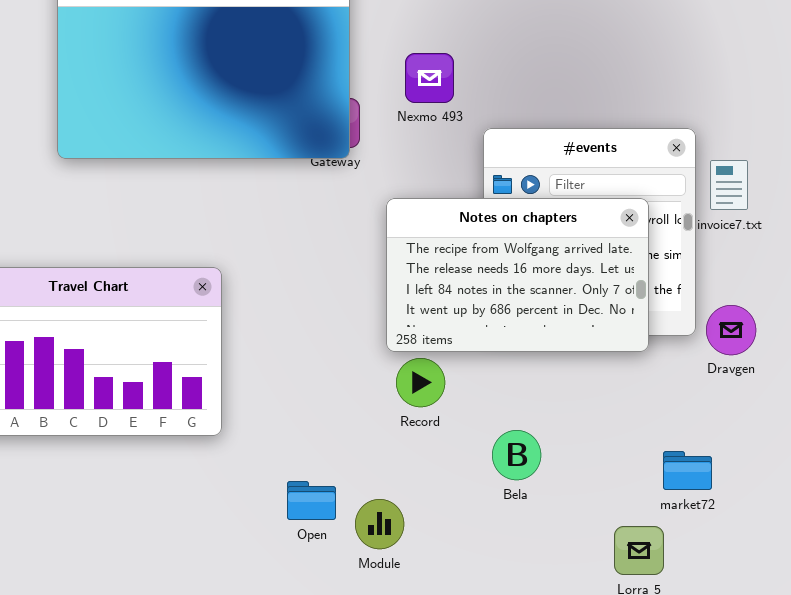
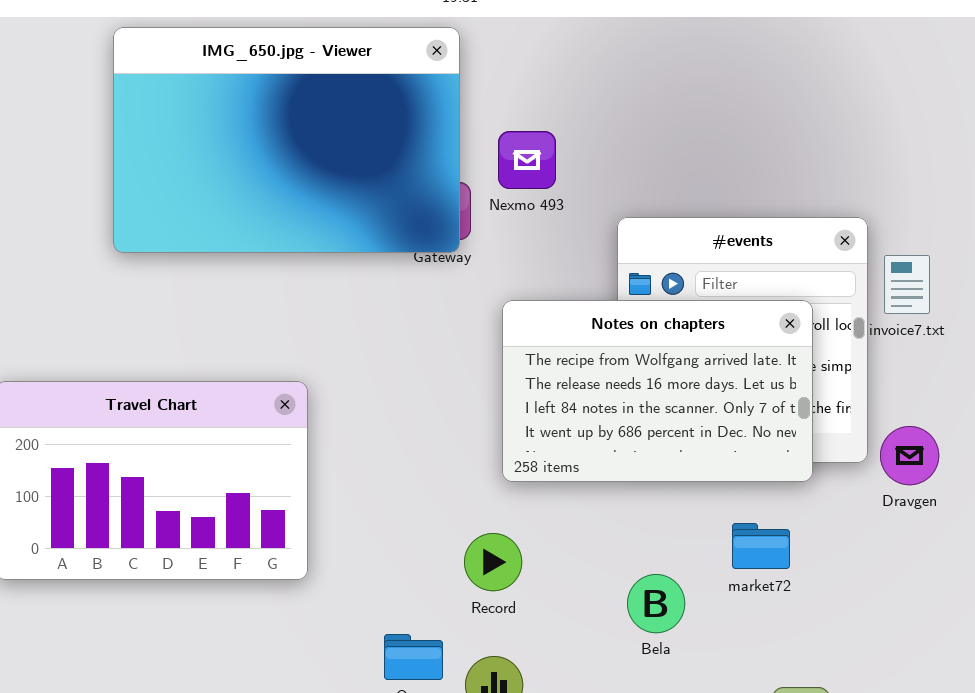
Nexmo 493: [405,53,454,103] -> [498,131,556,189], moved
Record: [396,358,445,407] -> [464,533,522,591], moved
market72: [663,451,712,490] -> [732,523,790,569], moved

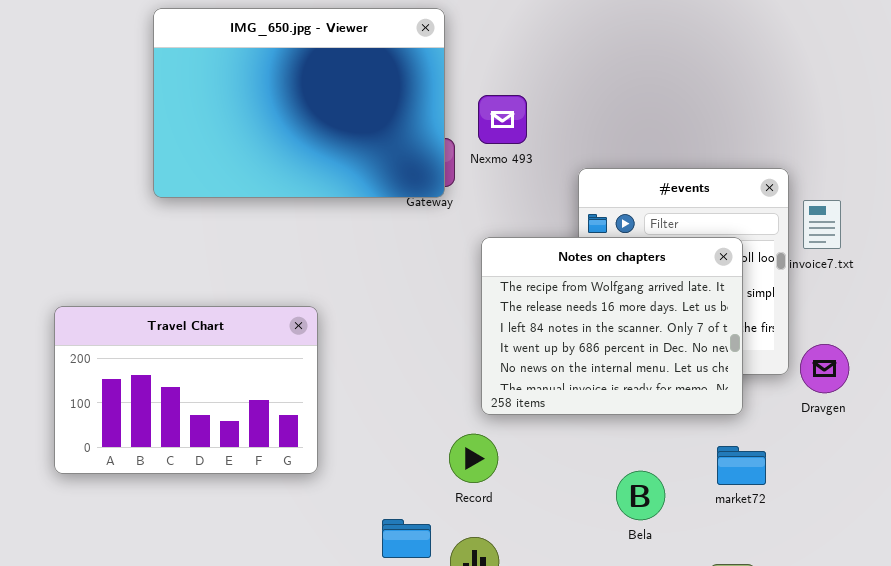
Notes on chapters: [502,300,813,482] -> [481,237,743,415], resized
market72: [732,523,790,569] -> [717,446,766,485], moved
Bela: [627,574,685,633] -> [616,471,665,520], moved

